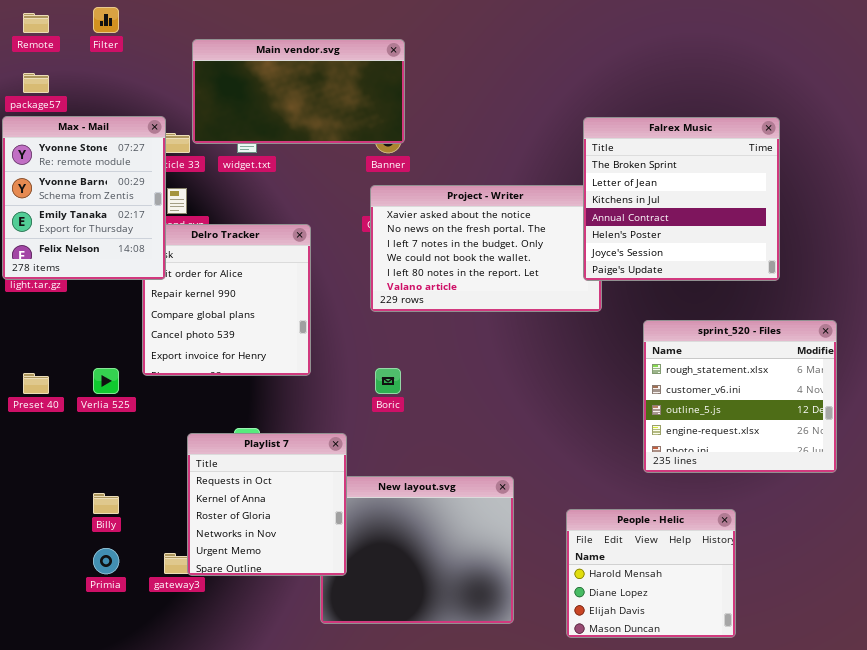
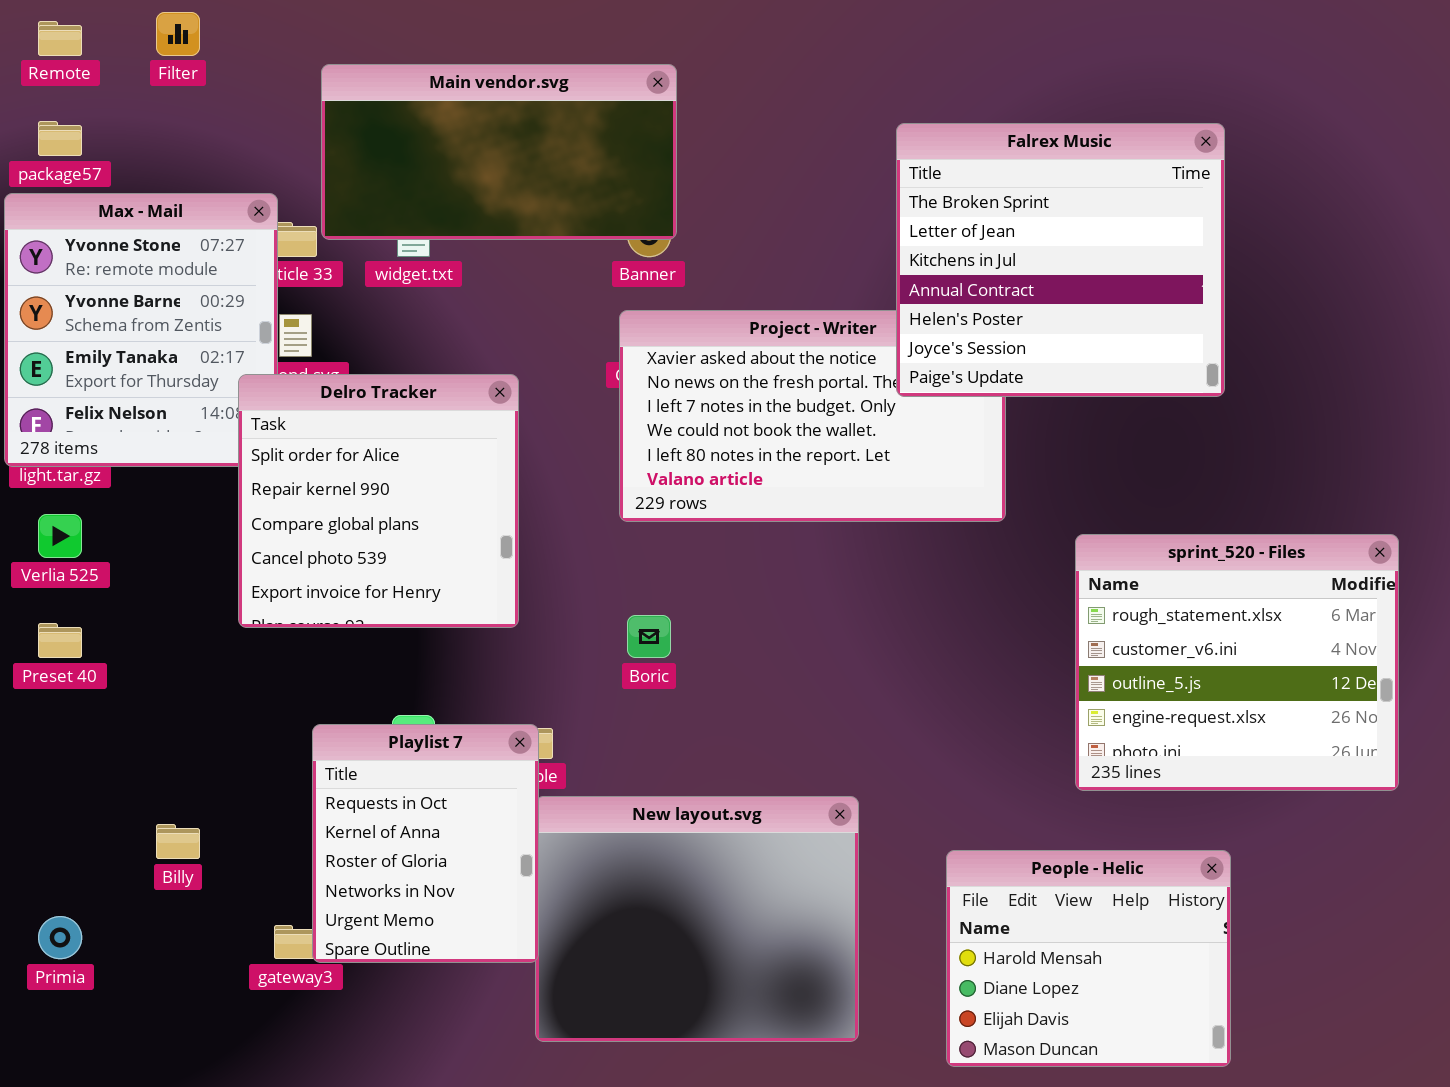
Falrex Music: [583,117,780,281] -> [896,123,1225,397], moved
Delro Tracker: [142,224,311,376] -> [238,374,519,628], raised
Verlia 525: [93,368,119,394] -> [38,514,82,558], moved
Playlist 7: [187,433,347,576] -> [312,724,539,963], resized
Primia: [93,548,119,574] -> [38,916,82,959], moved

